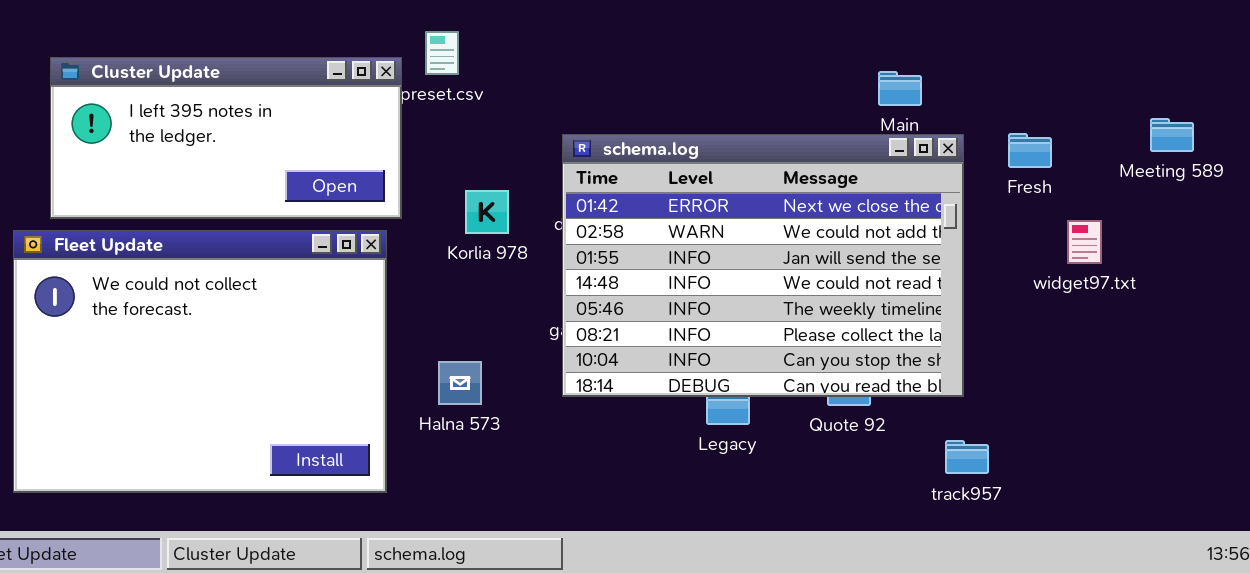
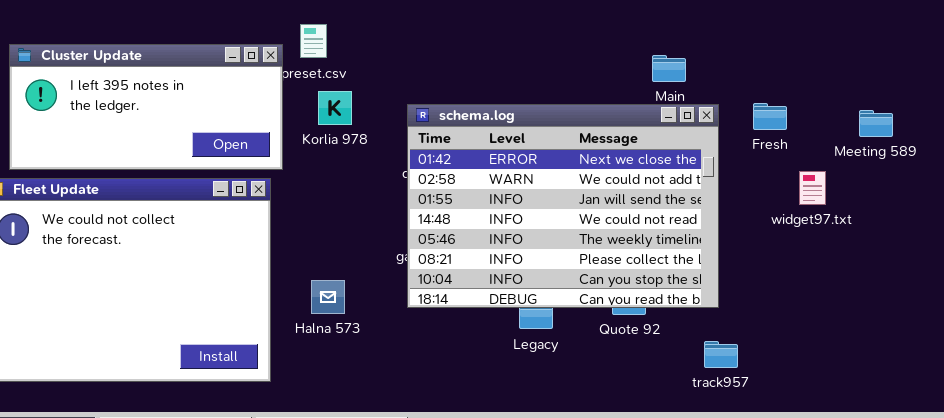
Meeting 589: [1150,118,1194,152] -> [859,110,893,137], moved
Korlia 978: [465,190,509,234] -> [318,91,352,125], moved

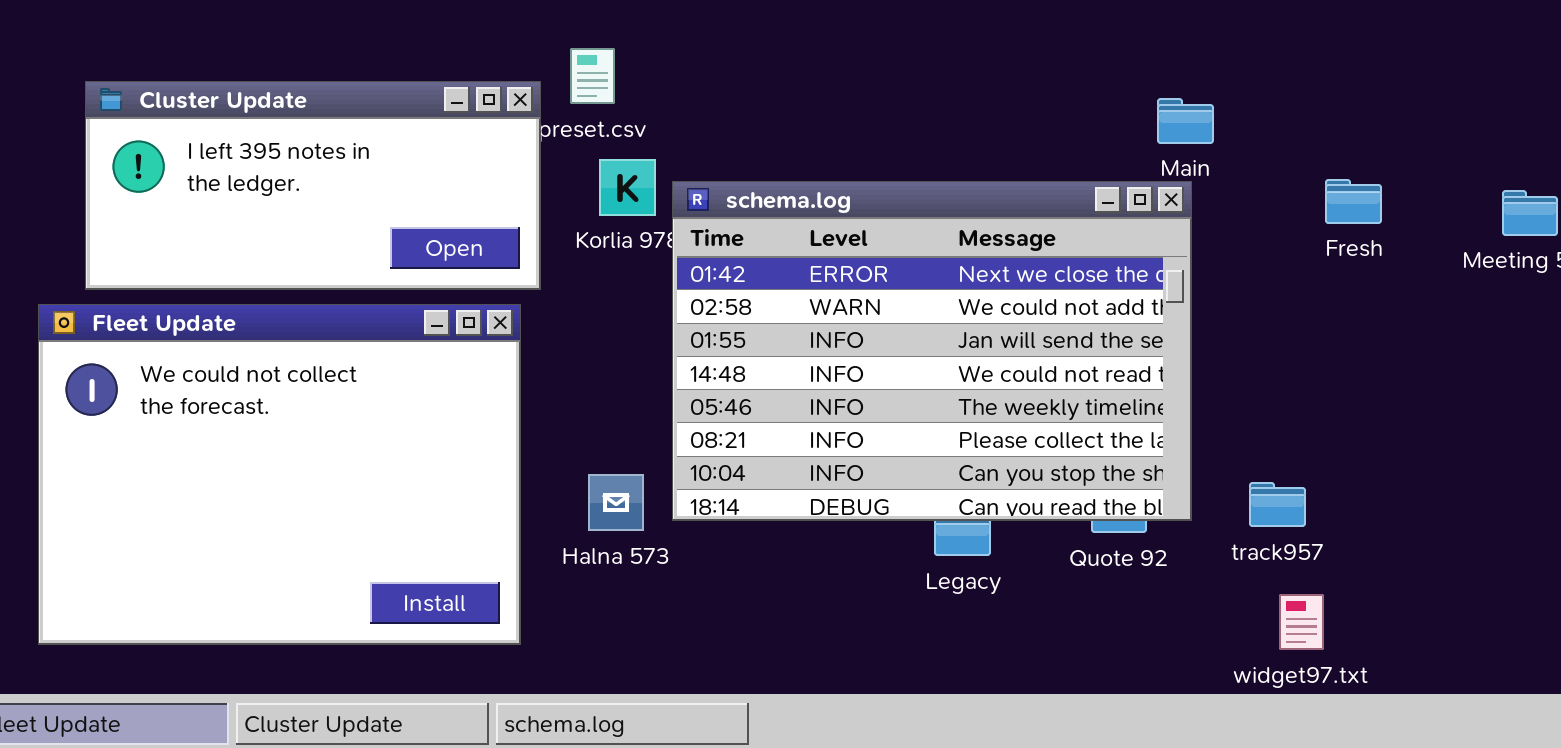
schema.log: [407,104,719,308] -> [672,181,1192,521], moved
widget97.txt: [799,171,826,205] -> [1279,594,1324,650], moved
track957: [704,341,738,368] -> [1249,482,1306,527], moved

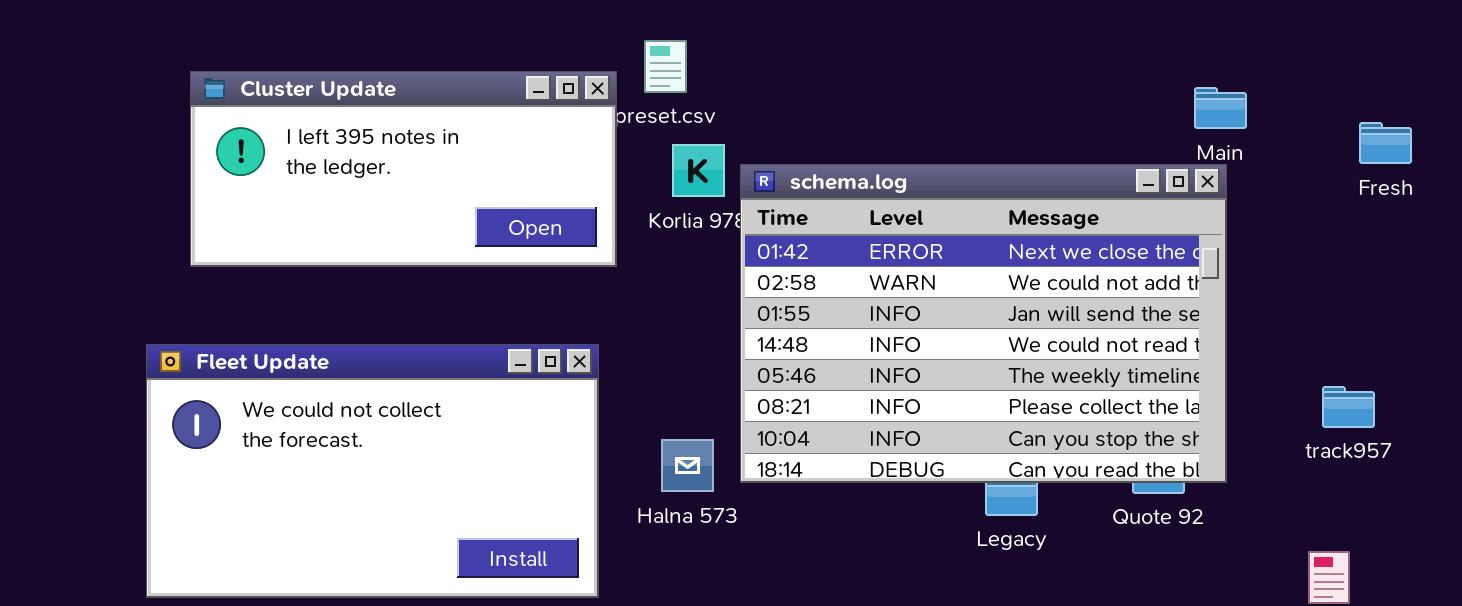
Fresh: [1325,179,1382,224] -> [1359,122,1412,164], moved
Fleet Update: [38,304,521,645] -> [146,344,599,598], resized
track957: [1249,482,1306,527] -> [1322,386,1375,428], moved

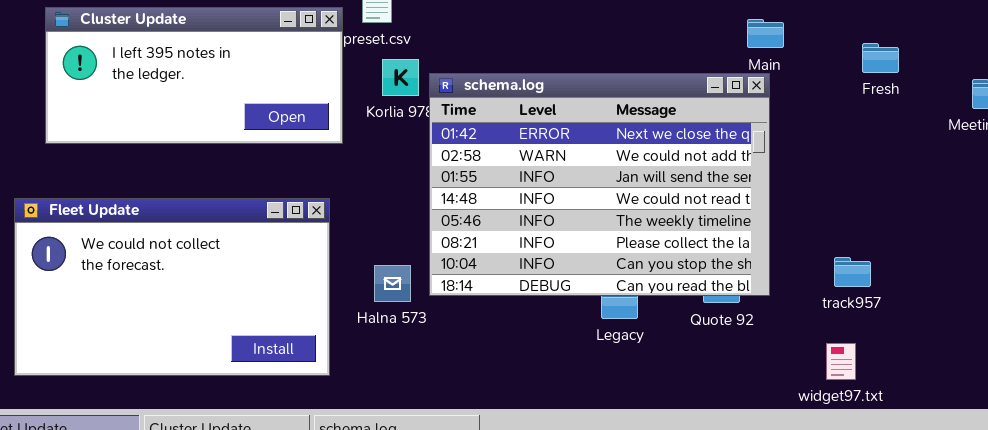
track957: [1322,386,1375,428] -> [834,257,871,287], moved

